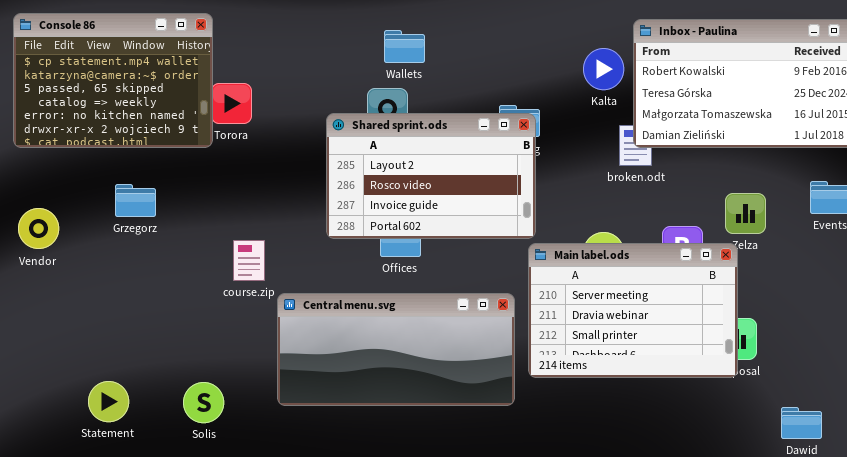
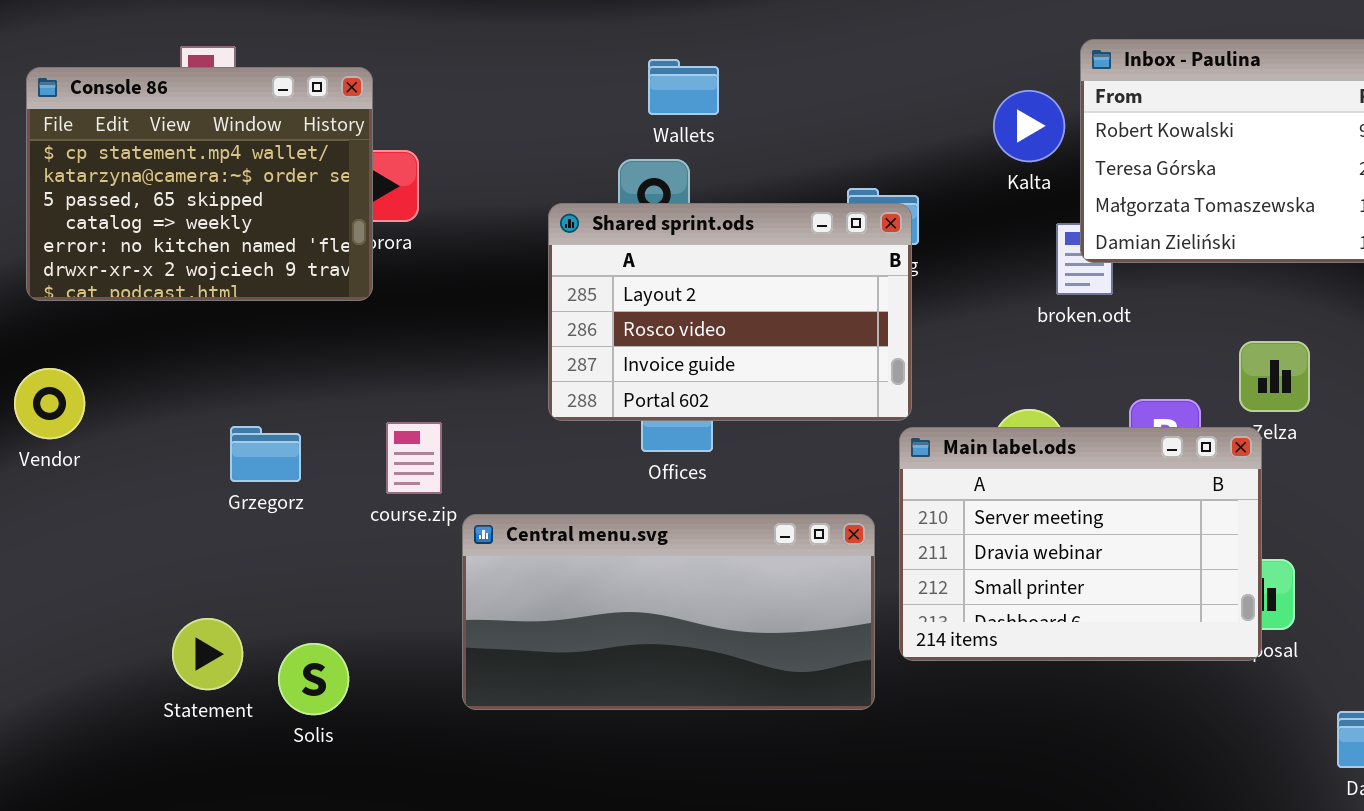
Console 86: [13,13,213,148] -> [26,67,373,301], moved
Grzegorz: [115,184,156,217] -> [230,426,301,482], moved
Statement: [88,381,129,422] -> [172,618,243,690], moved
Solis: [183,382,224,423] -> [278,643,349,715], moved

